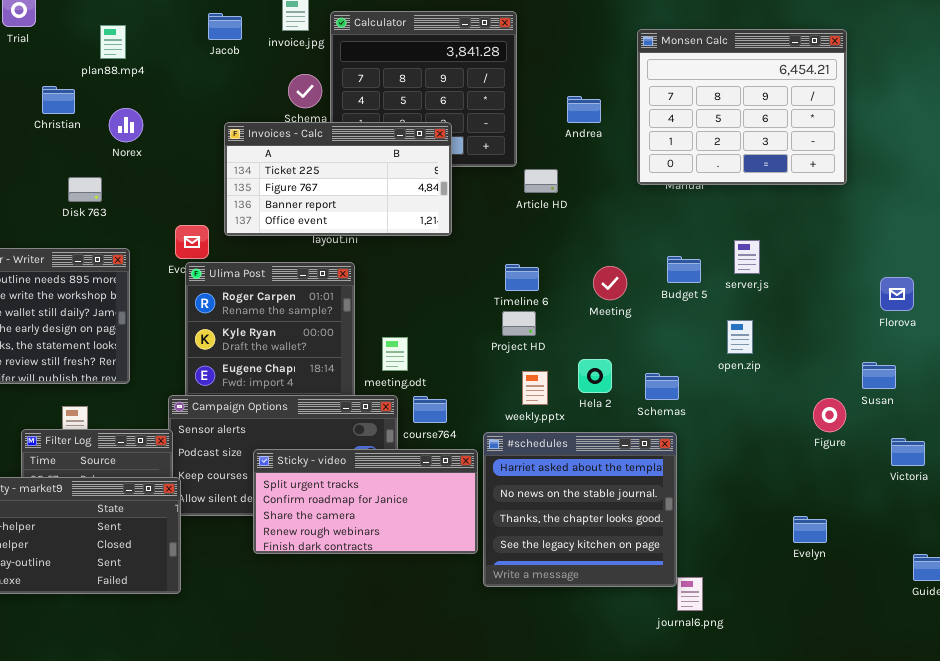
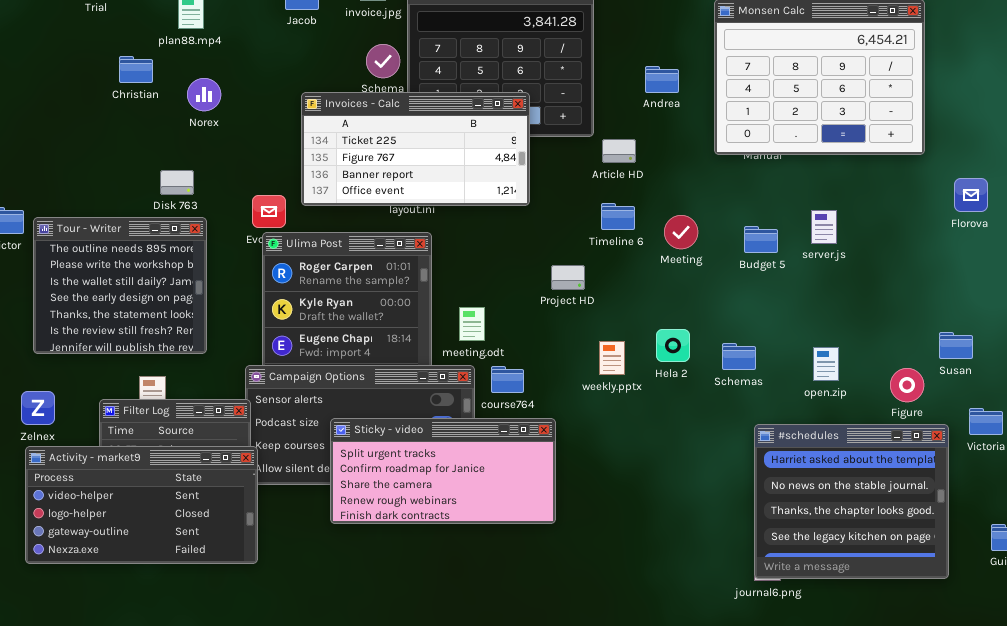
Disk 763: [68,177,102,202] -> [160,170,194,195], moved
Timeline 6: [505,264,539,291] -> [601,203,635,230], moved
Meeting: [593,266,627,300] -> [664,215,698,249], moved
Florova: [880,277,914,311] -> [954,178,988,212], moved
Project HD: [502,311,536,336] -> [551,265,585,290], moved
open.zip: [727,320,753,354] -> [813,347,839,381], moved
#schedules: [483,432,677,587] -> [754,424,949,579], moved

